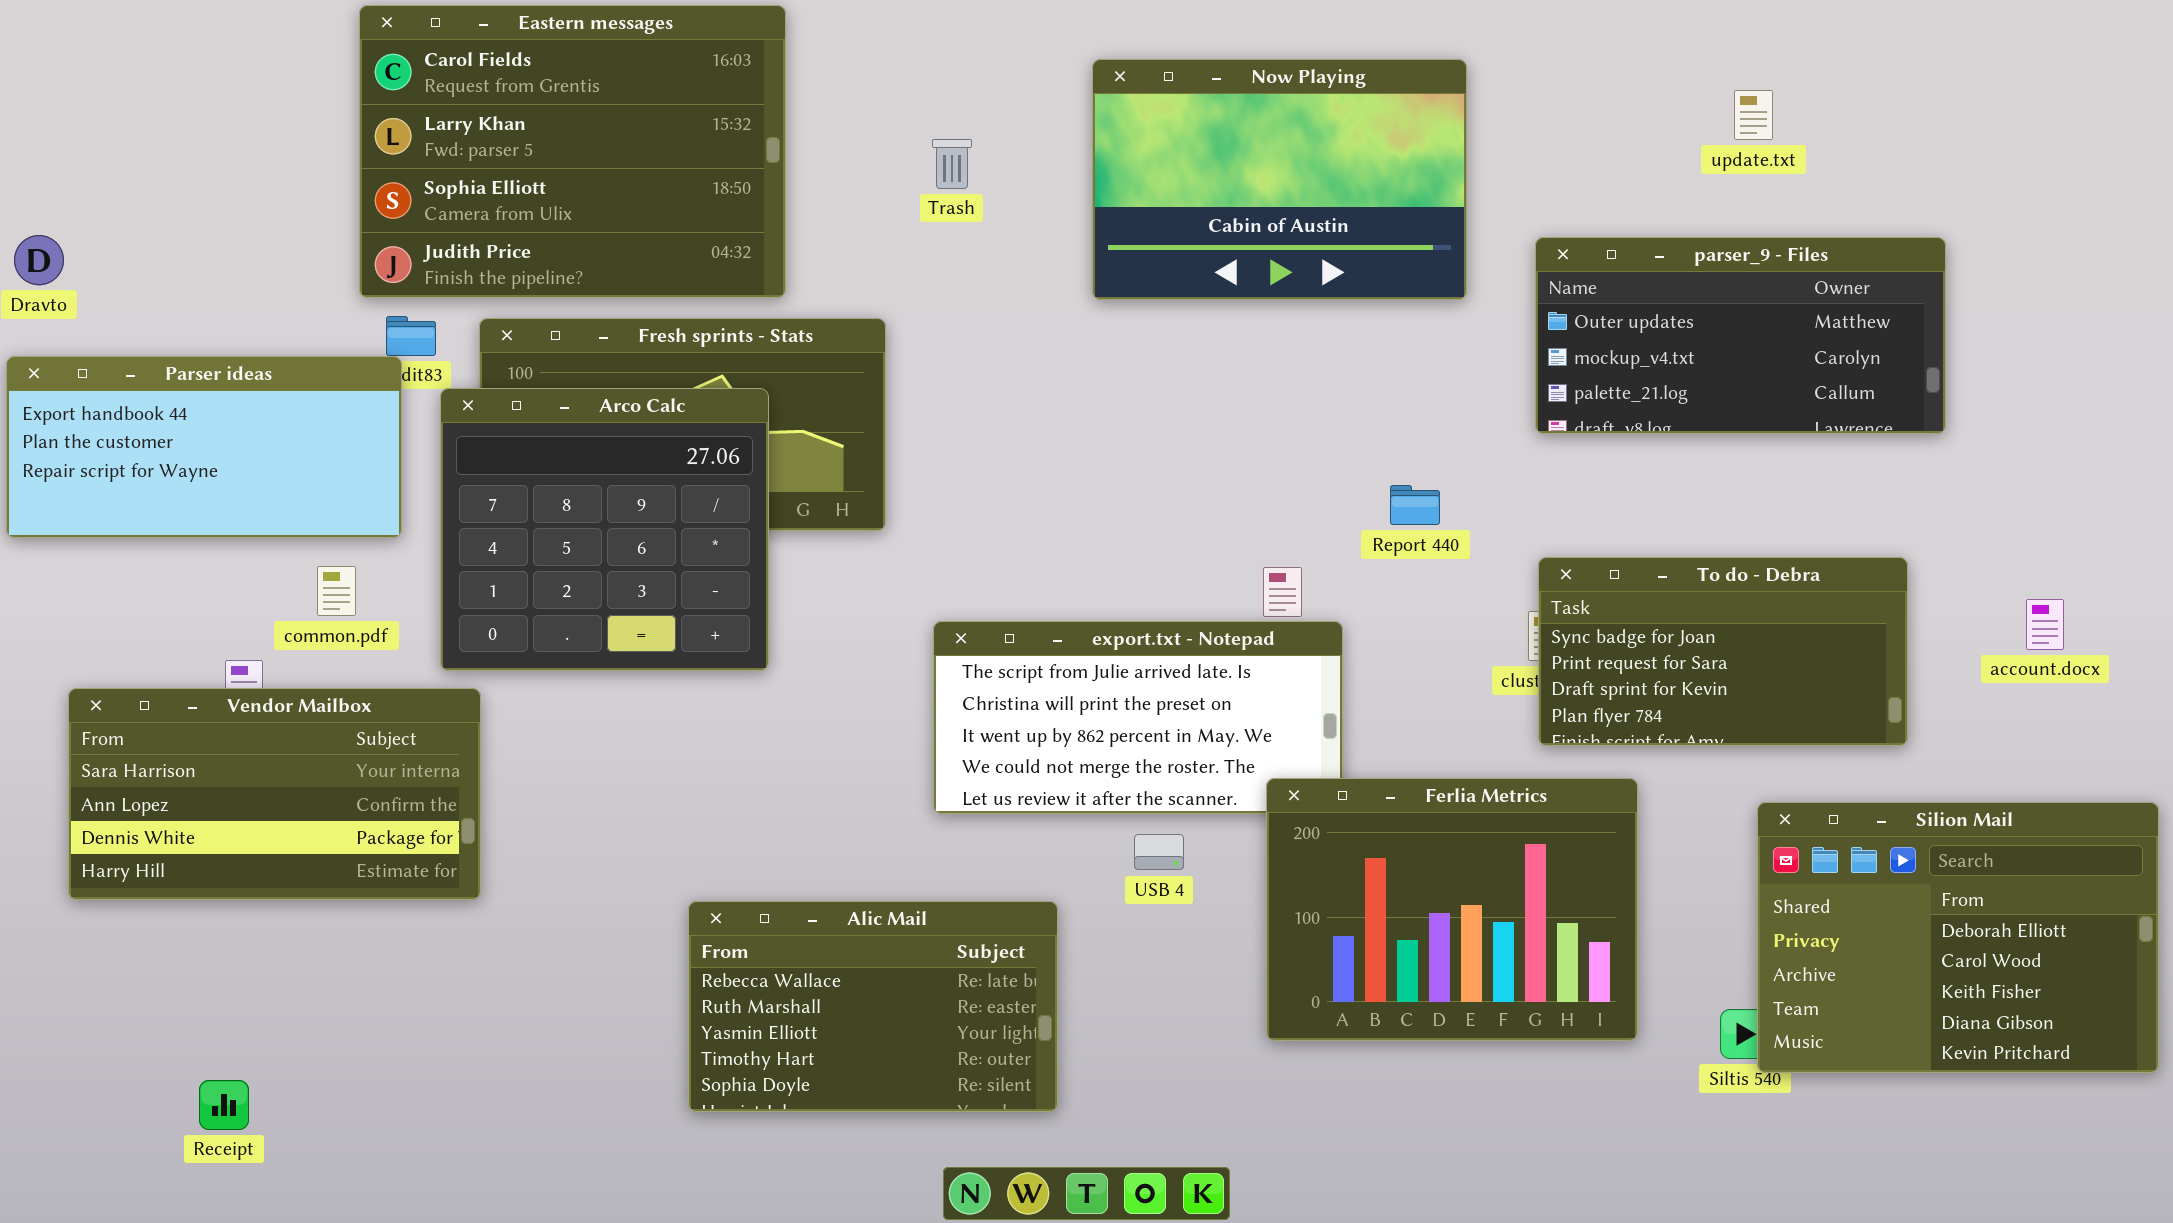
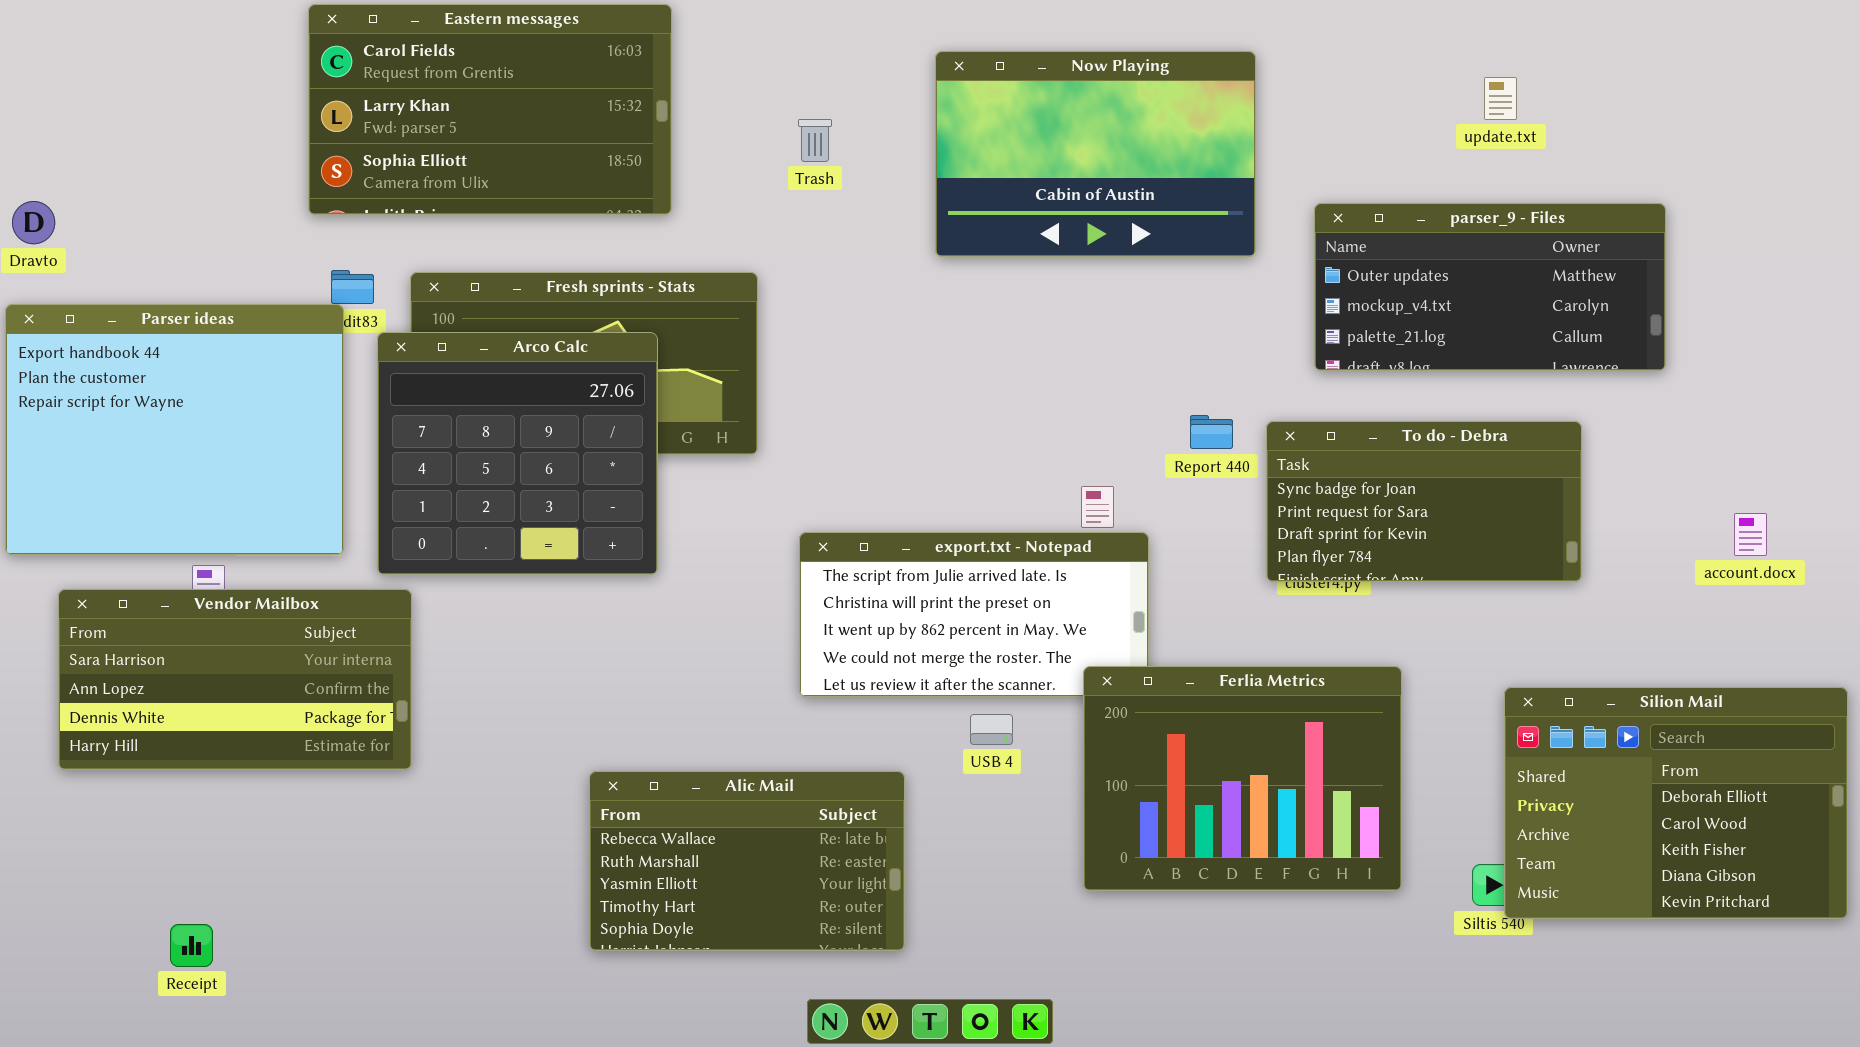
Eastern messages: [359,5,786,298] -> [308,4,672,215], resized
Parser ideas: [6,356,402,538] -> [5,304,344,555], resized
To do - Debra: [1538,557,1908,746] -> [1266,421,1582,582], moved

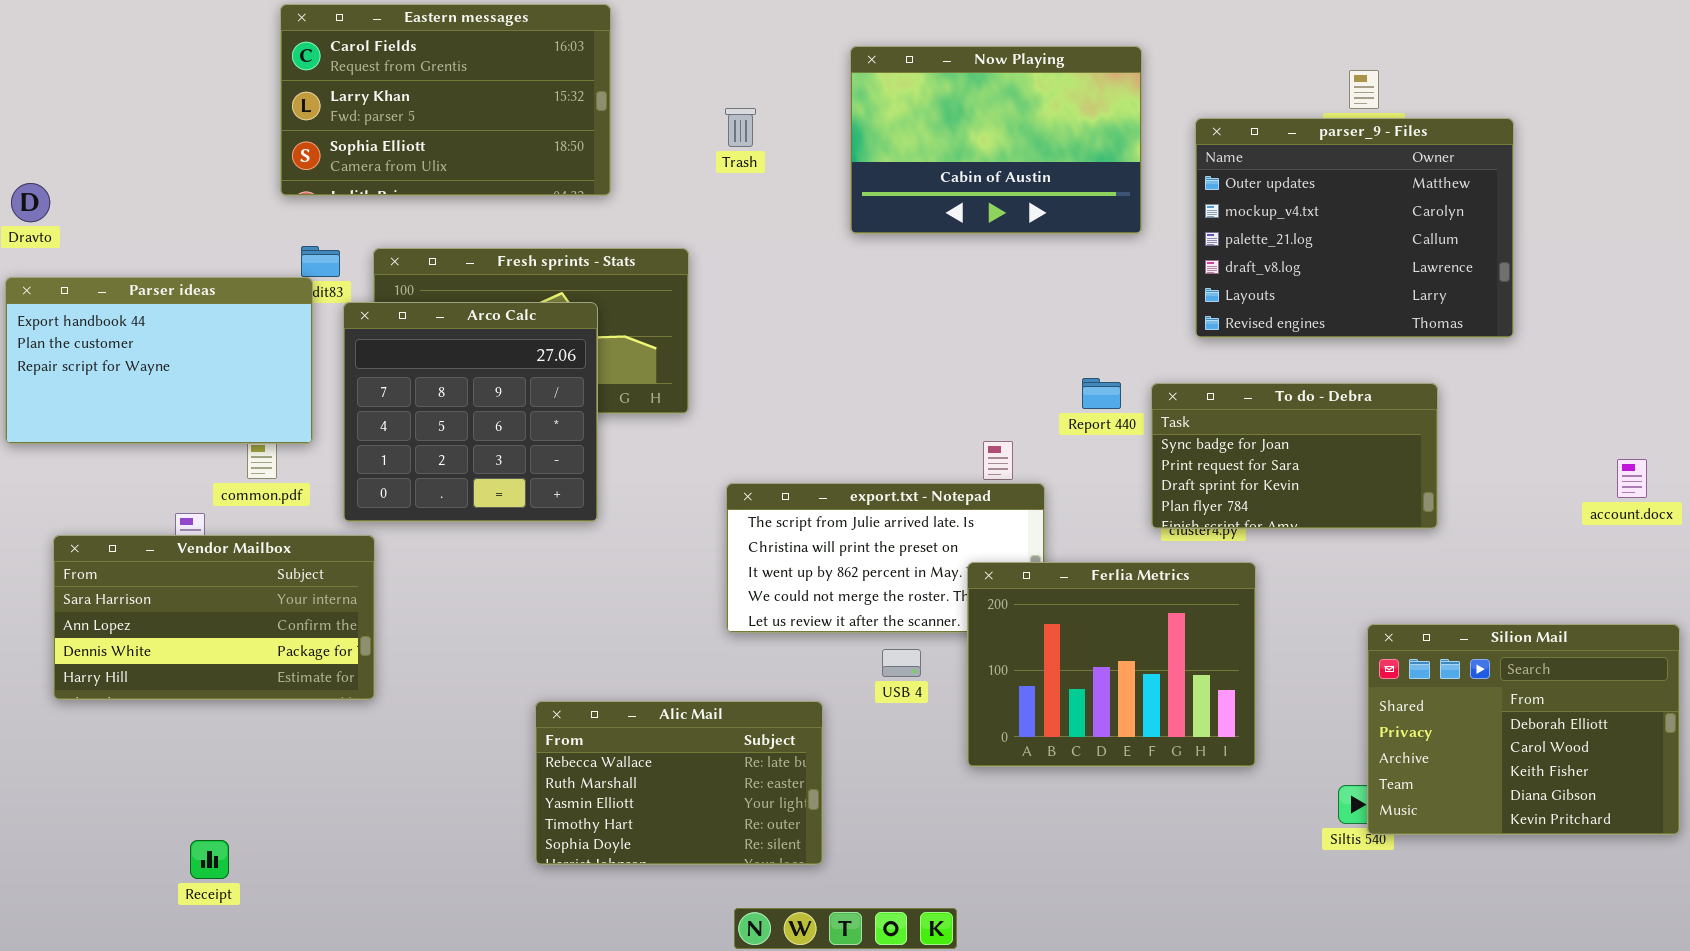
parser_9 - Files: [1314,203,1666,371] -> [1195,118,1514,338], resized
Parser ideas: [5,304,344,555] -> [5,277,313,444], resized
account.docx: [1734,513,1767,556] -> [1617,459,1647,498], moved
Ferlia Metrics: [1083,666,1402,891] -> [967,562,1256,767], moved
Receipt: [170,924,213,967] -> [190,840,229,879], moved

